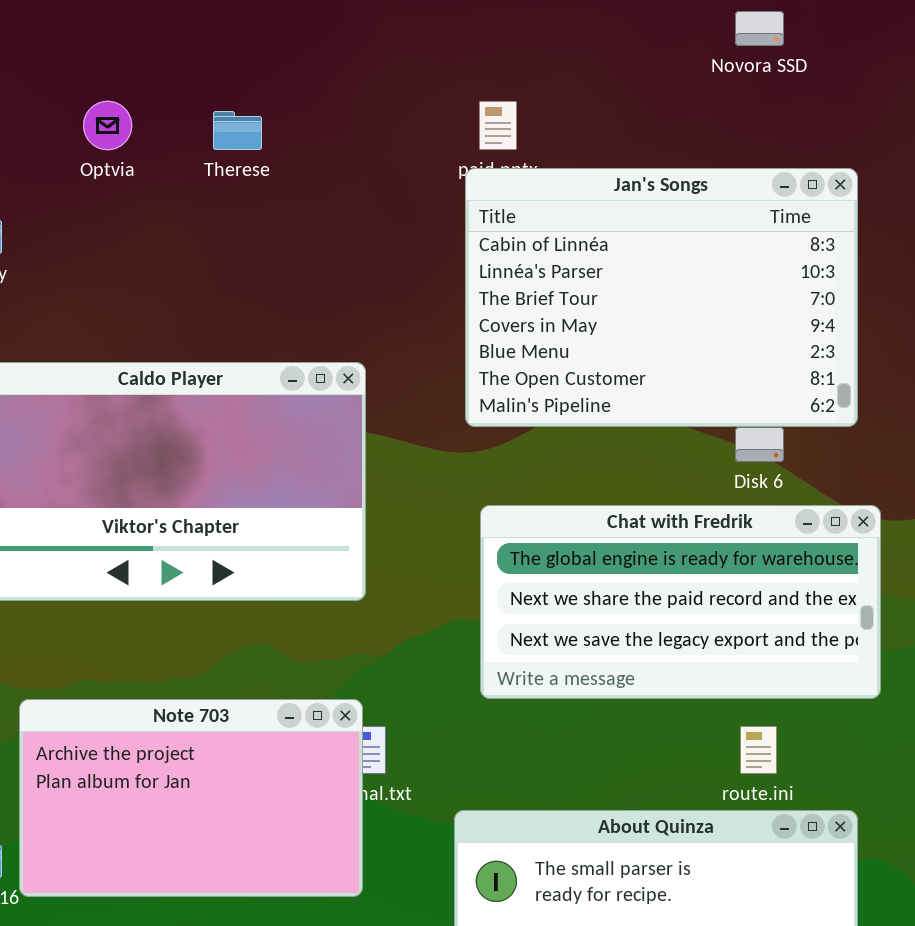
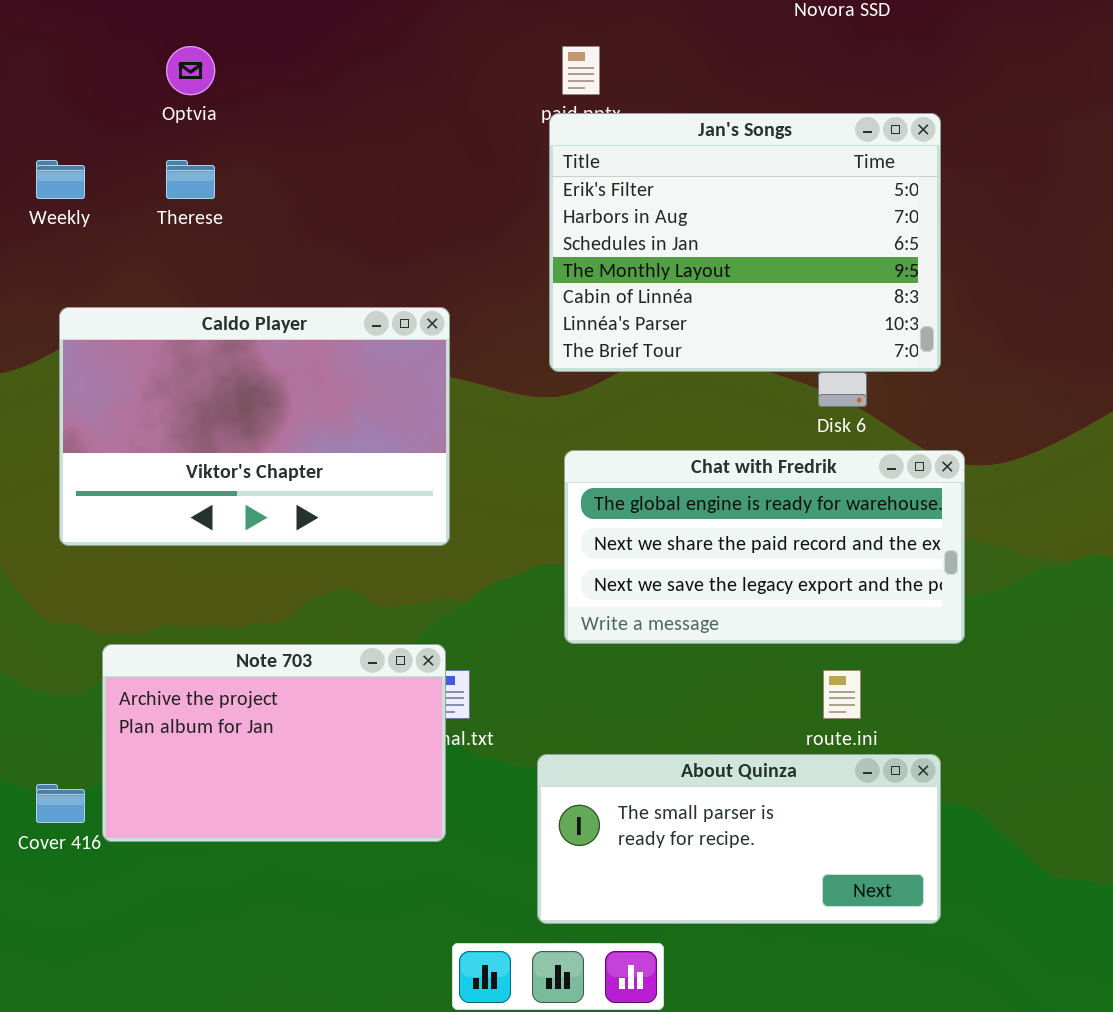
Therese: [213,111,262,150] -> [166,160,215,199], moved
Jan's Songs: [465,168,858,427] -> [549,113,941,372], scrolled up 4 rows

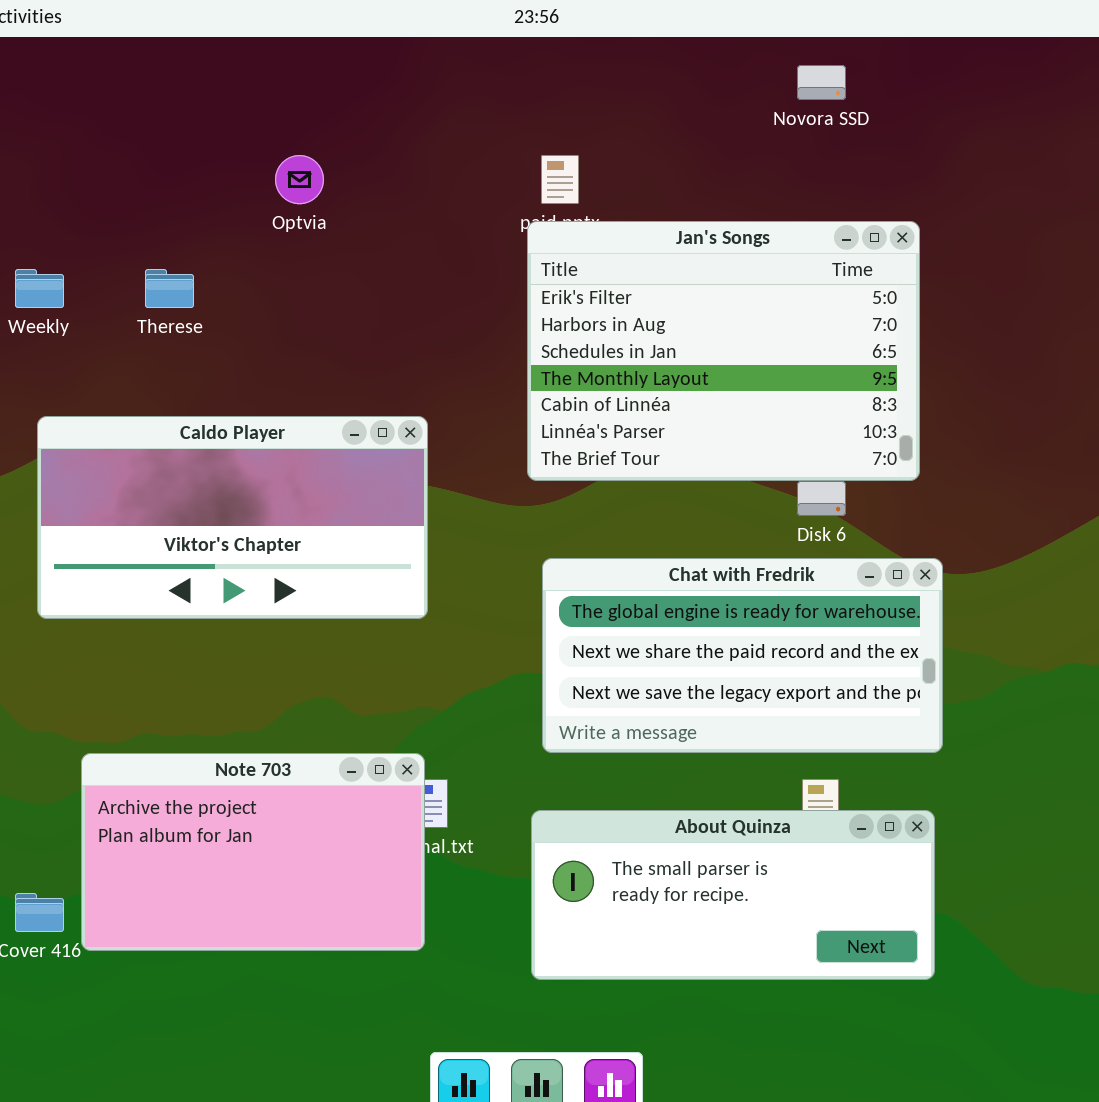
Optvia: [166,46,215,95] -> [275,155,324,204], moved
Caldo Player: [59,307,450,546] -> [37,416,428,619], resized
About Quinza: [537,754,941,924] -> [531,810,935,980], moved

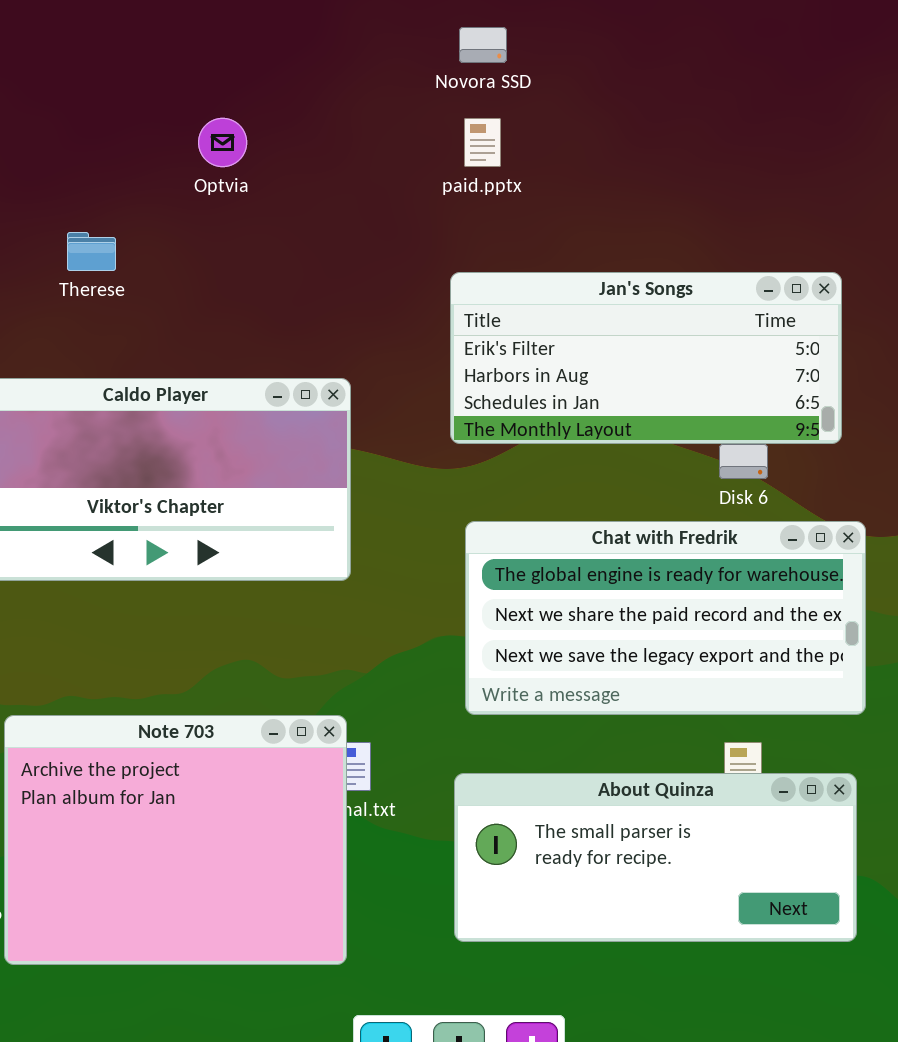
Novora SSD: [797,65,846,100] -> [459,27,507,63], moved
Jan's Songs: [527,221,920,481] -> [450,272,842,444], resized
Note 703: [81,753,425,951] -> [4,715,347,965], resized

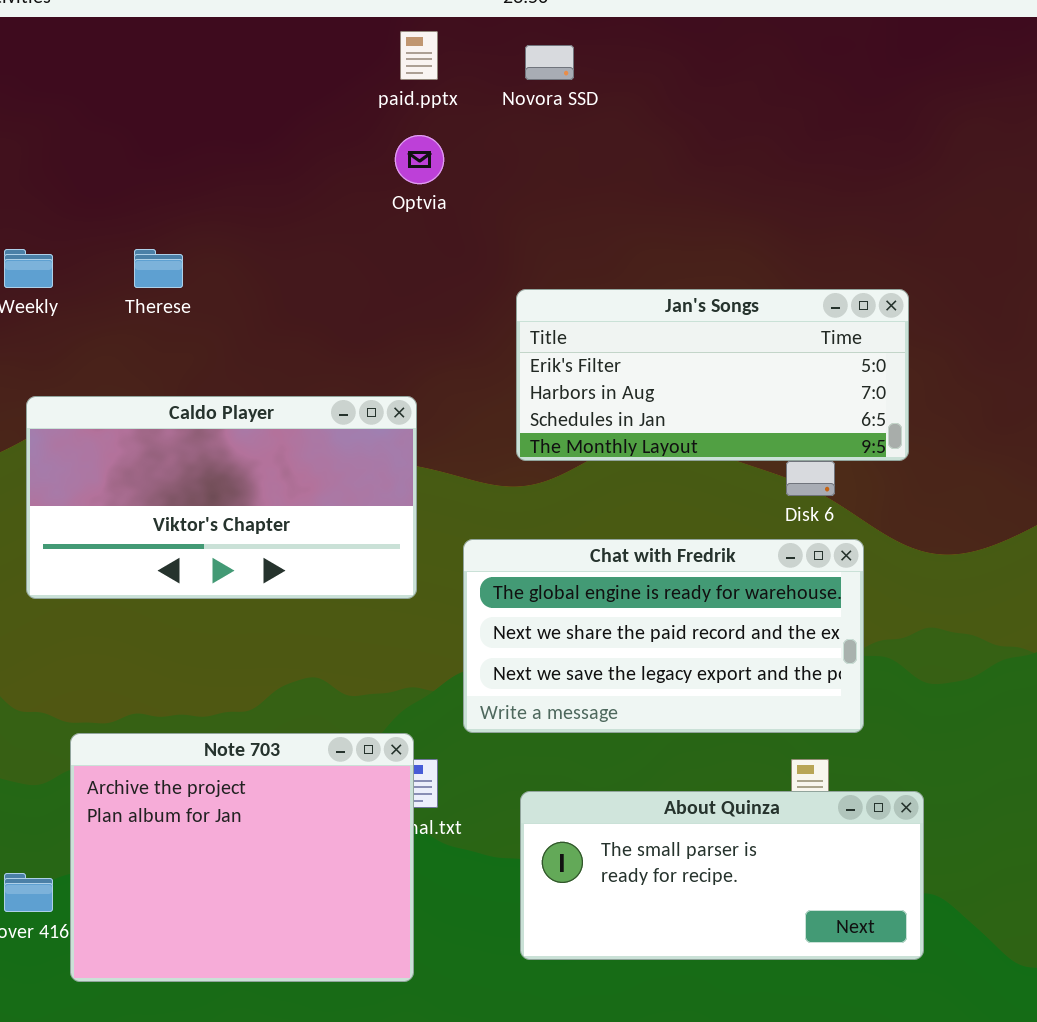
Optvia: [198,118,247,167] -> [395,135,444,184], moved
paid.pptx: [464,118,501,167] -> [400,31,438,80], moved
Chat with Fredrik: [465,521,866,715] -> [463,539,864,733], moved

